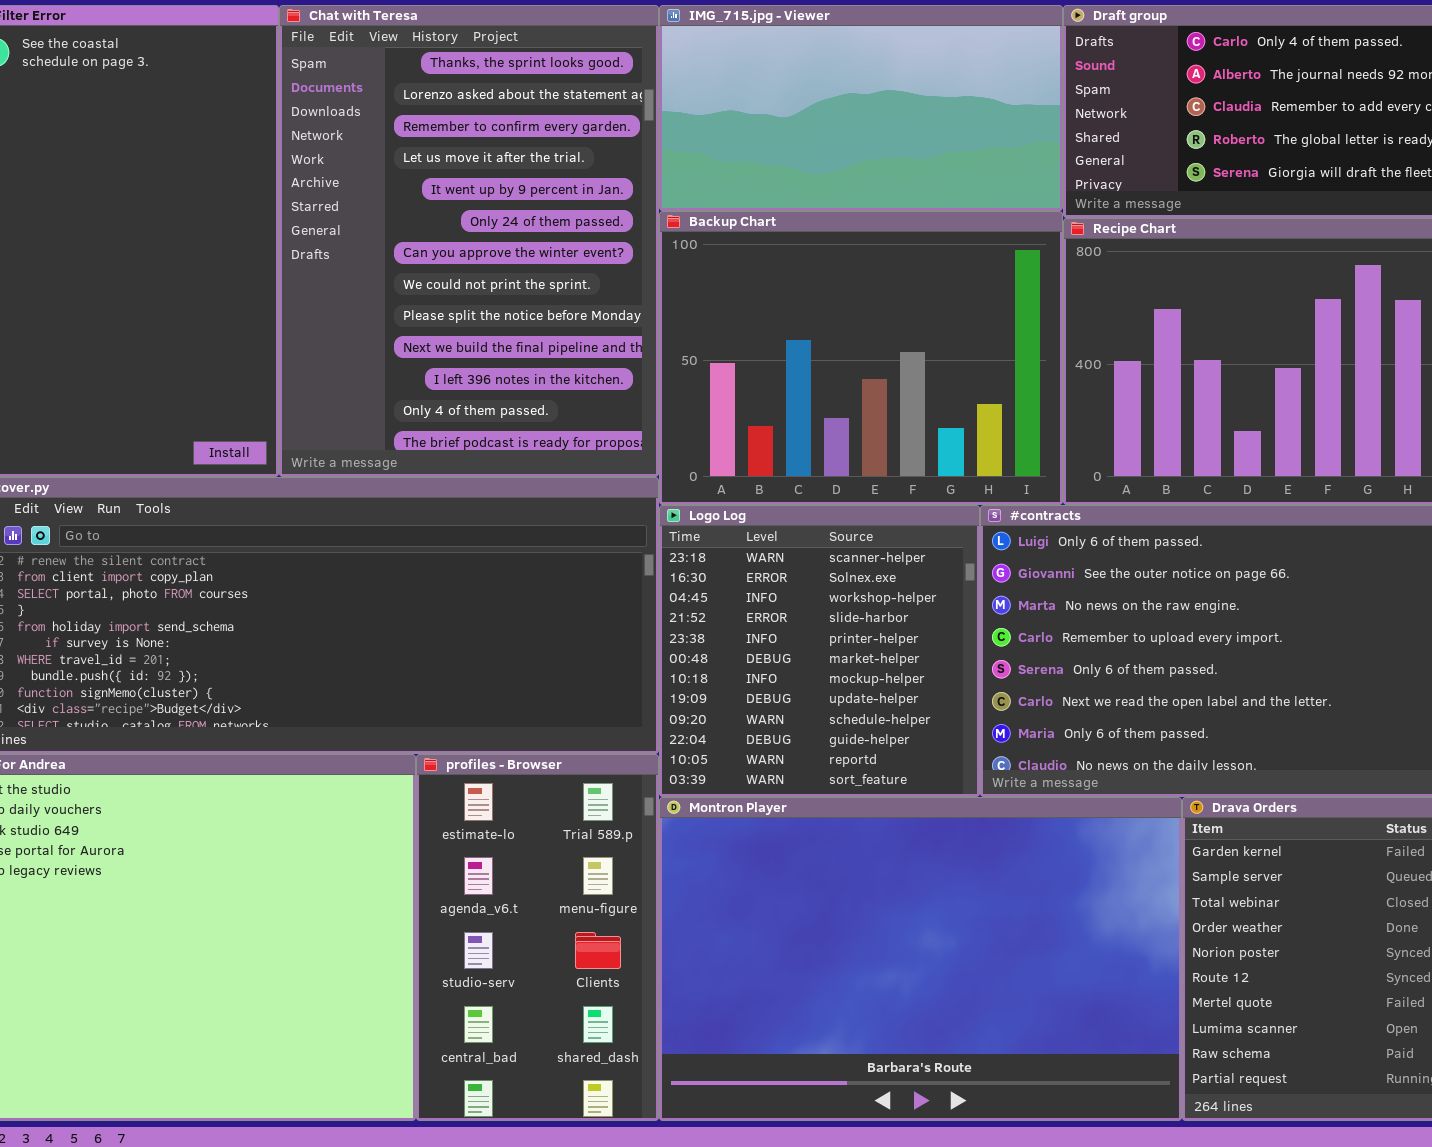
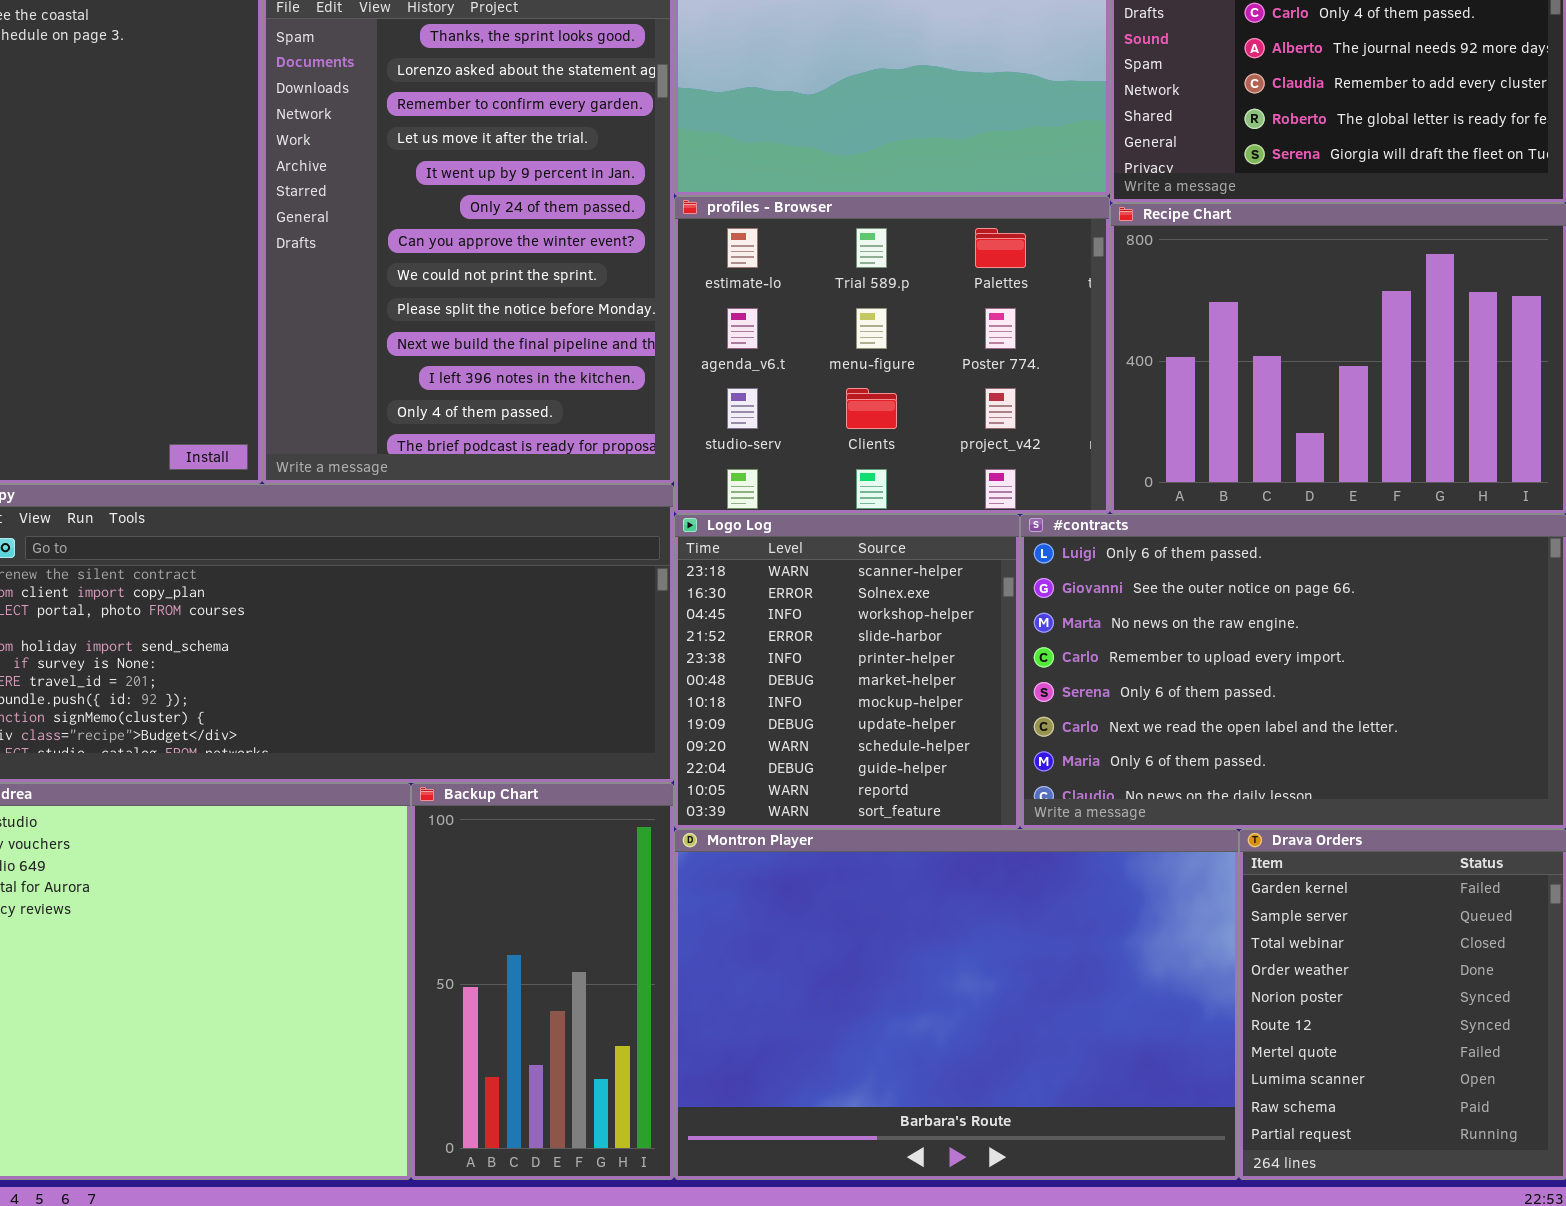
Backup Chart: [659,211,1063,505] -> [411,783,674,1180], moved, resized
profiles - Browser: [416,754,659,1121] -> [674,196,1110,514], moved, resized

